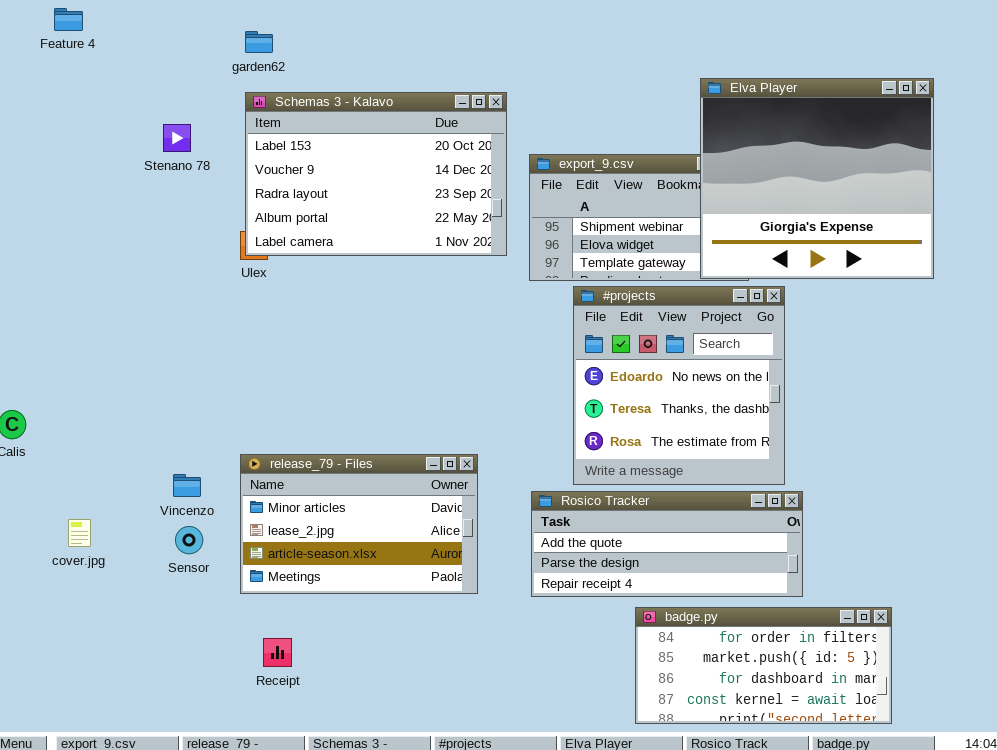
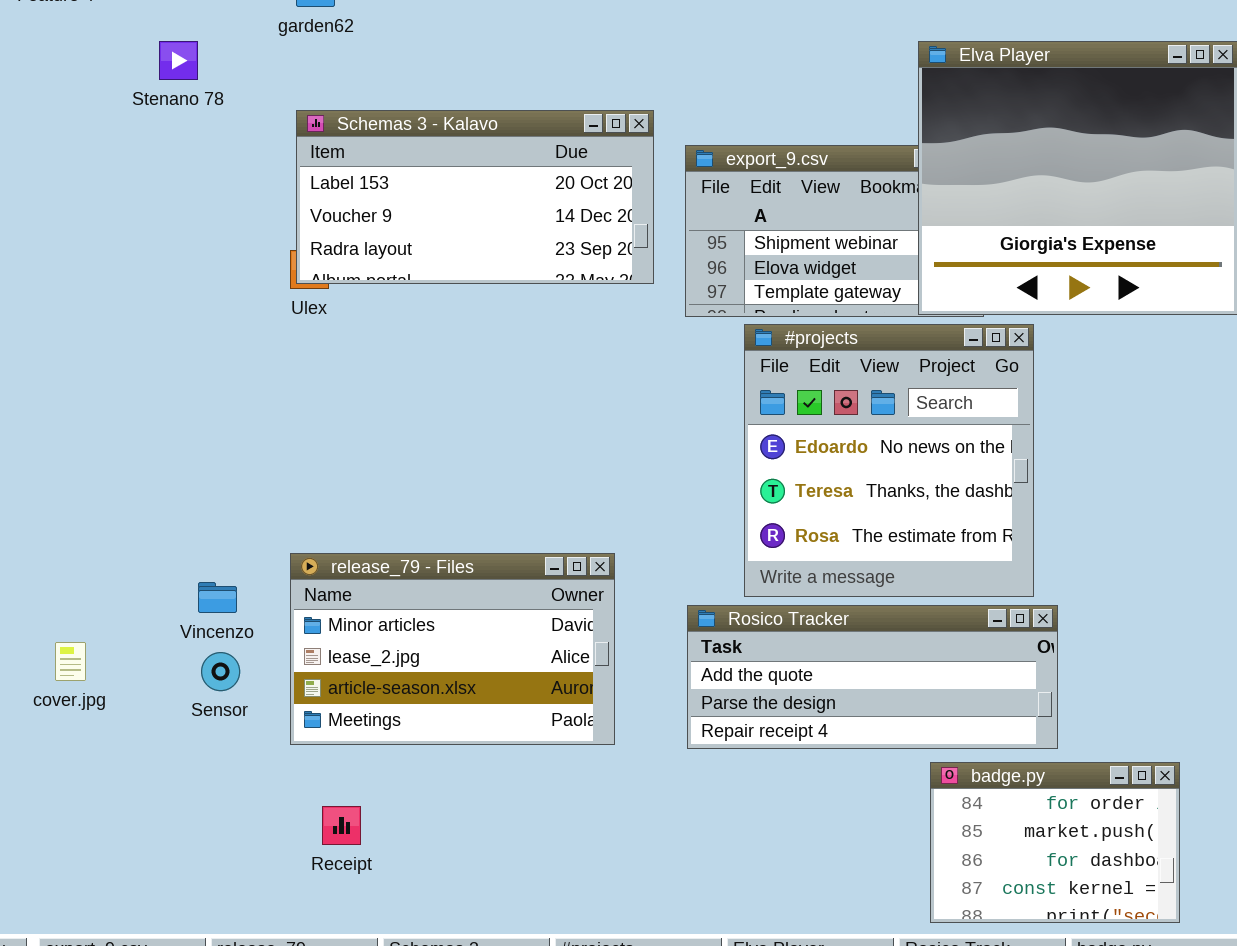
Schemas 3 - Kalavo: [245,92,507,256] -> [296,110,654,284], resized
Stenano 78: [163,124,191,152] -> [159,41,198,80], moved
badge.py: [635,607,892,724] -> [930,762,1180,923], resized

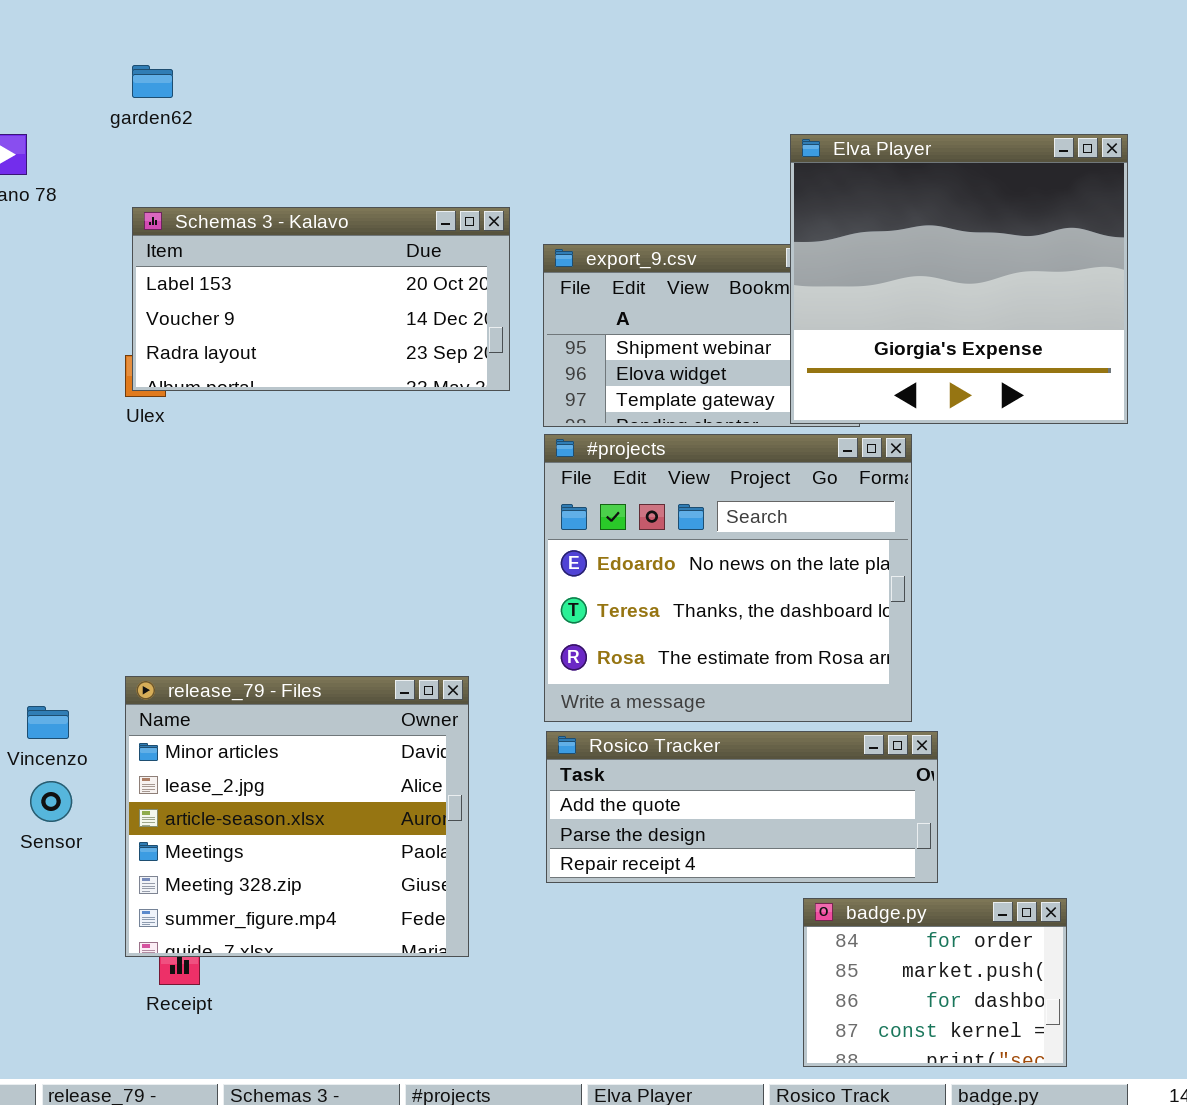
#projects: [744,324,1034,597] -> [544,434,912,722], resized
release_79 - Files: [290,553,615,745] -> [125,676,469,957], resized

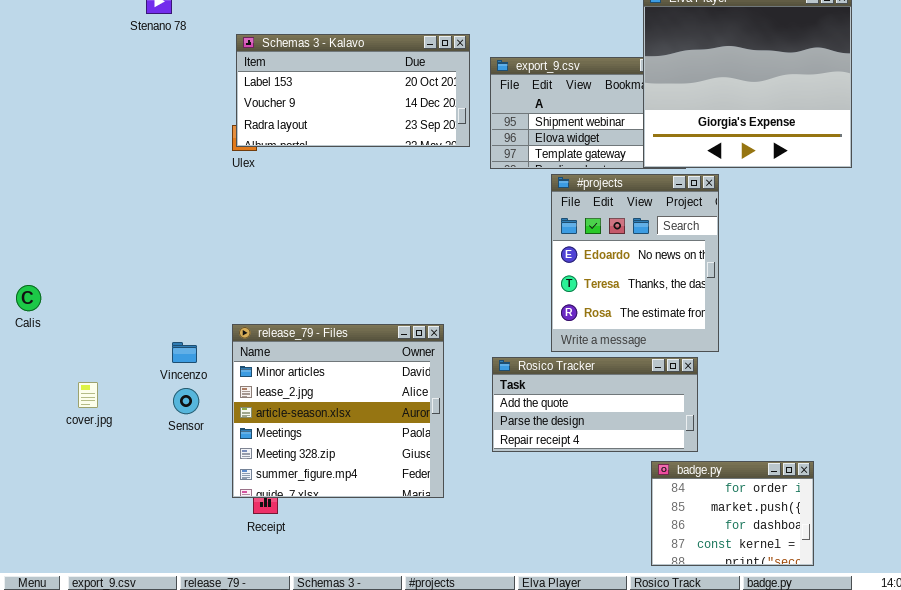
#projects: [544,434,912,722] -> [551,174,719,352], resized
Rosico Tracker: [546,731,938,883] -> [492,357,698,452], resized

